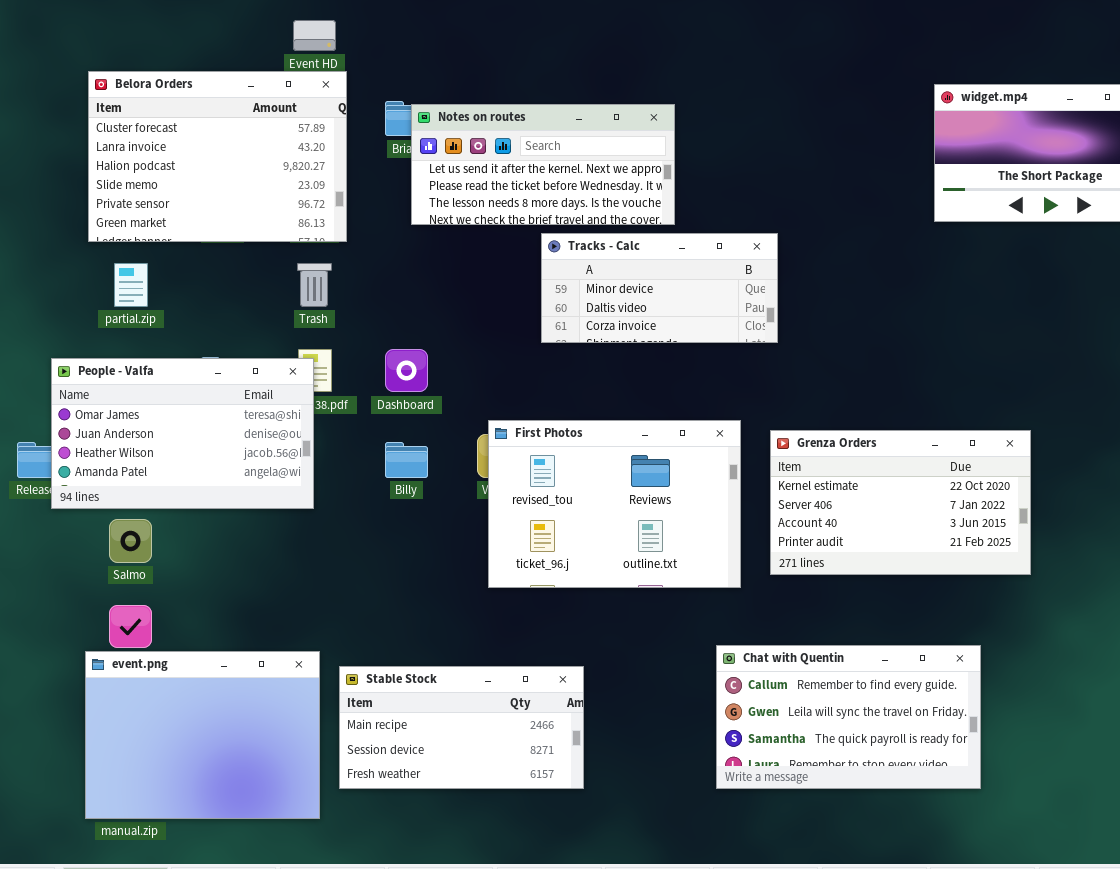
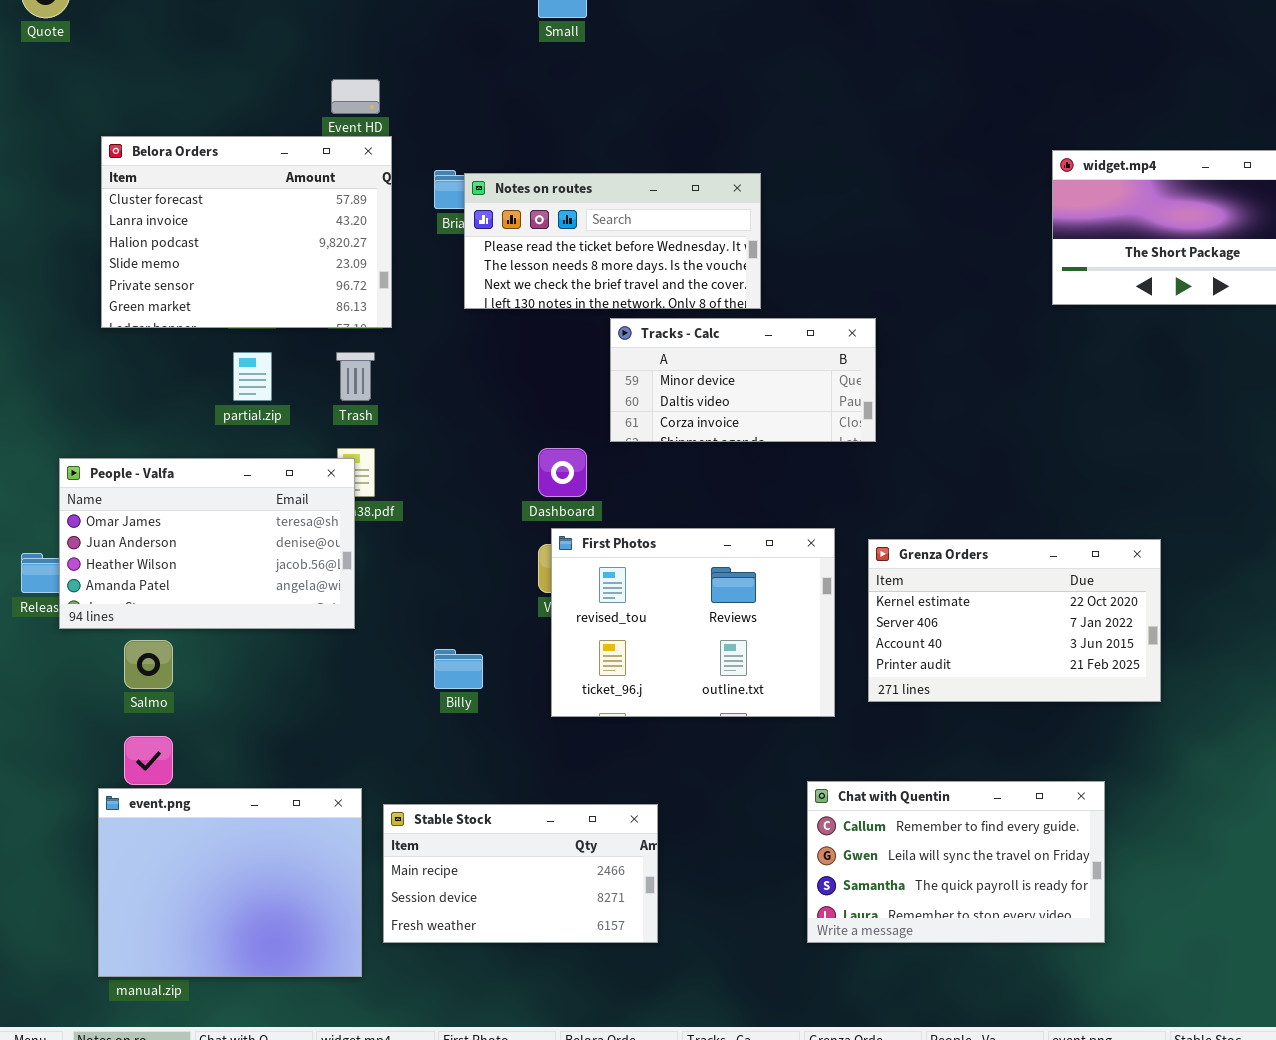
Notes on routes: [411,104,675,225] -> [464,173,761,309], scrolled down 1 row
partial.zip: [114,263,148,307] -> [233,352,272,401], moved
Dashboard: [385,349,428,392] -> [538,448,587,497], moved
Billy: [385,442,428,478] -> [434,649,483,689], moved

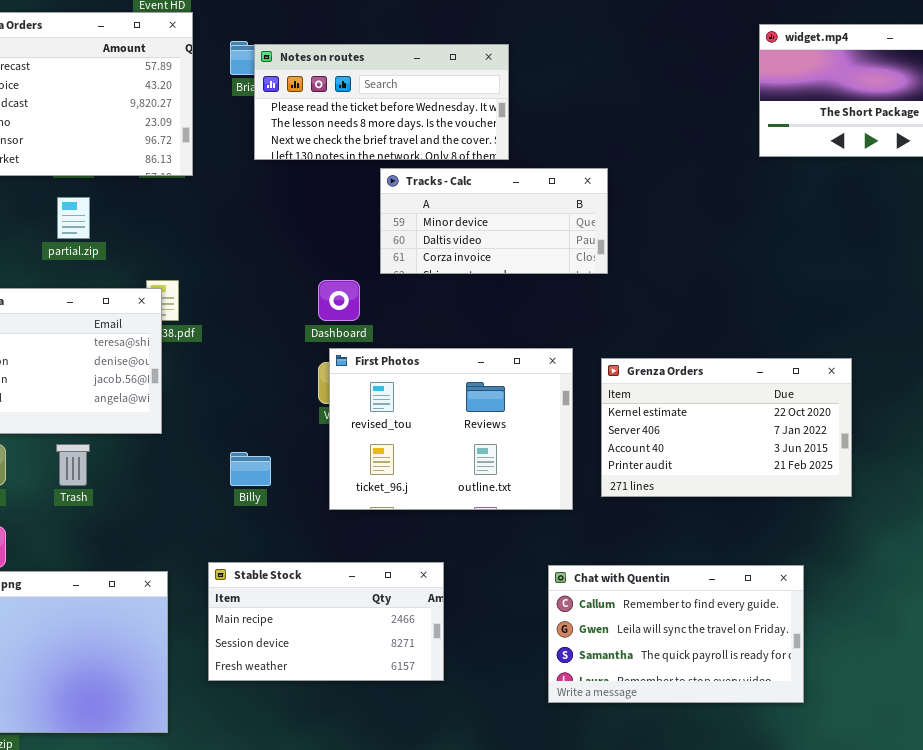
Trash: [336,352,375,401] -> [56,444,90,486], moved
Stable Stock: [383,804,658,943] -> [208,562,444,681], moved

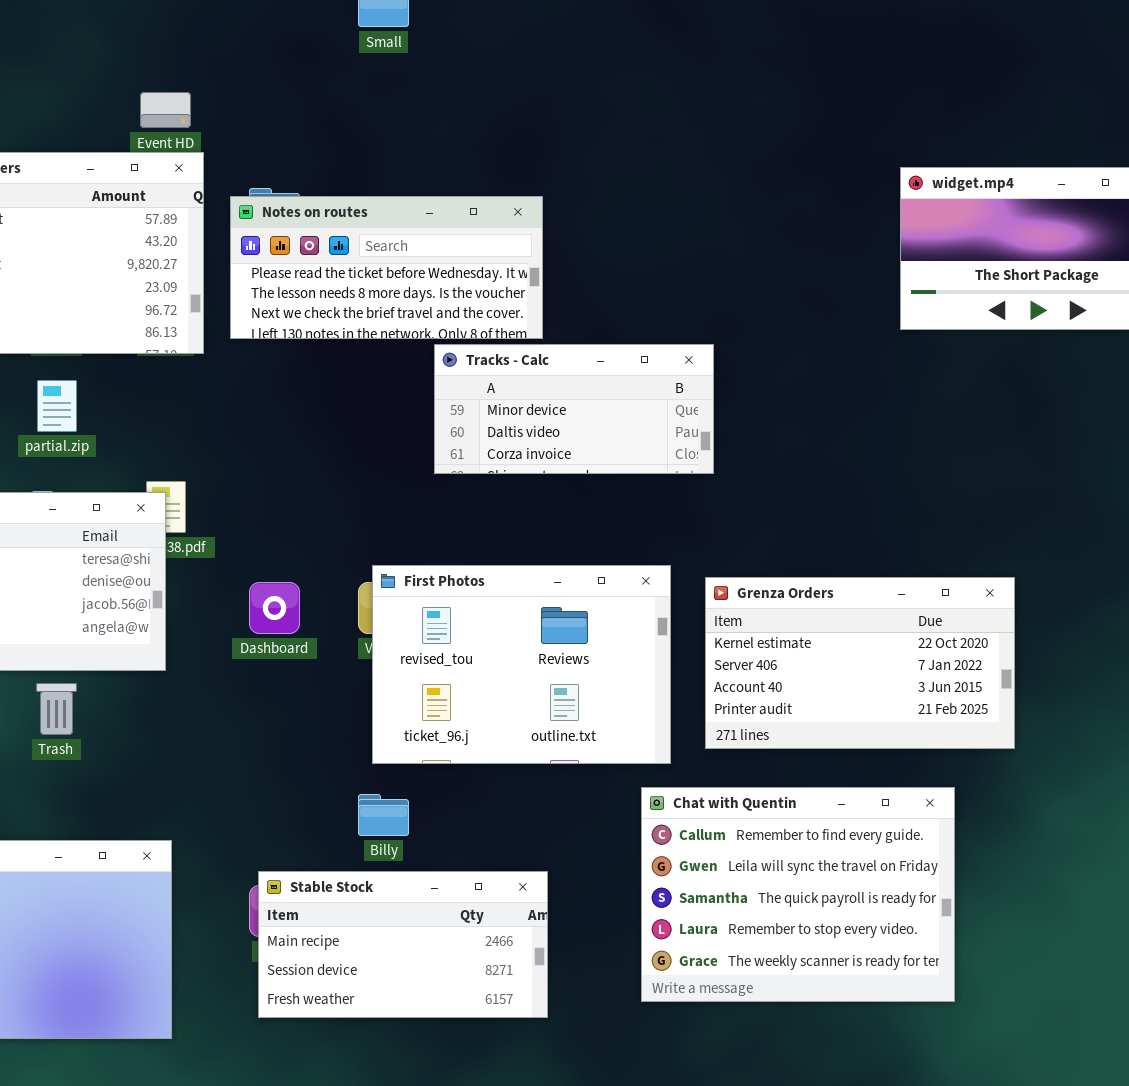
Notes on routes: [254,44,509,160] -> [230,196,543,339], moved
Dashboard: [318,280,360,321] -> [249,582,300,634], moved
Billy: [230,452,271,486] -> [358,794,409,836], moved
Stable Stock: [208,562,444,681] -> [258,871,548,1018], moved
Chat with Quentin: [548,565,804,703] -> [641,787,955,1002], resized

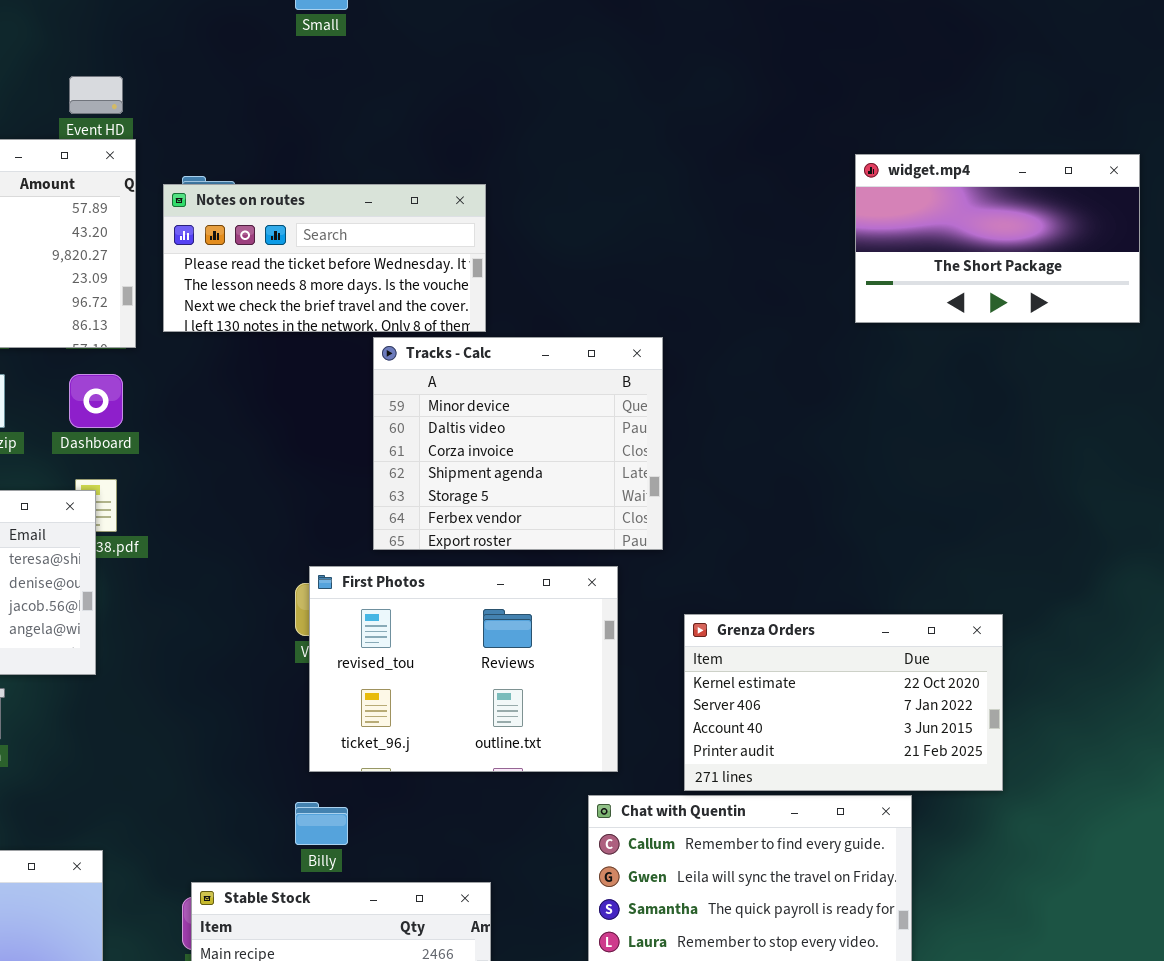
Tracks - Calc: [434,344,714,474] -> [373,337,663,550], resized
Grenza Orders: [705,577,1015,749] -> [684,614,1003,791], moved
Dashboard: [249,582,300,634] -> [69,374,123,428], moved

